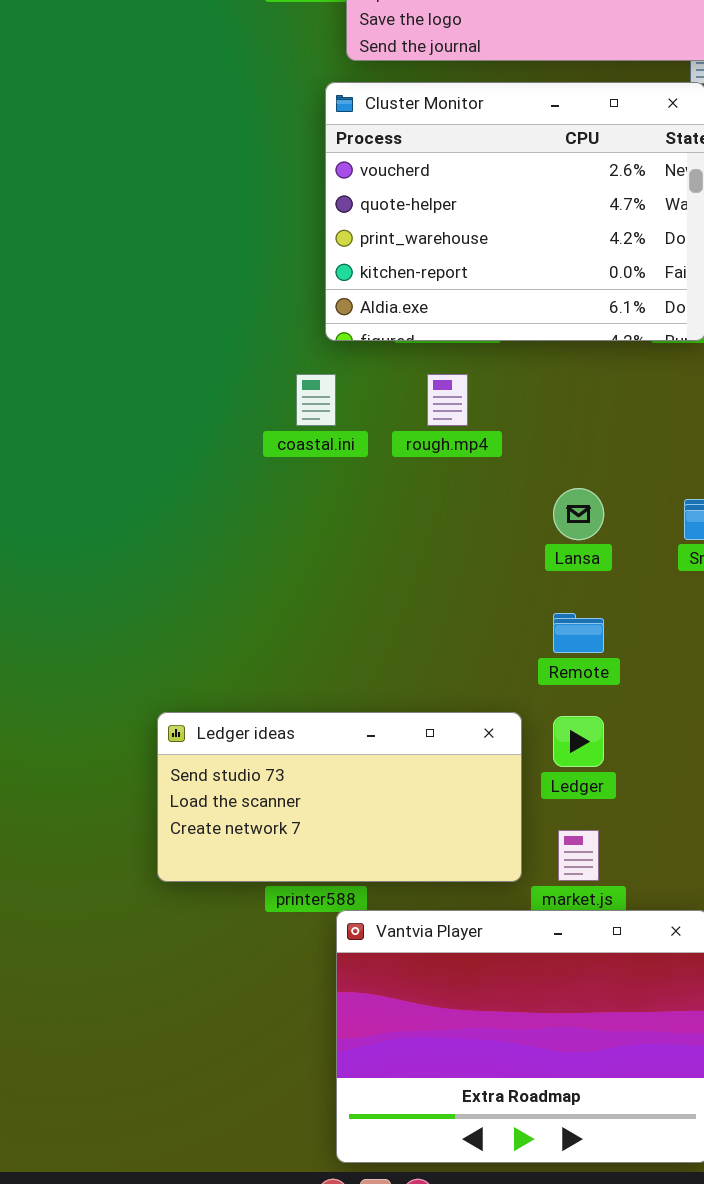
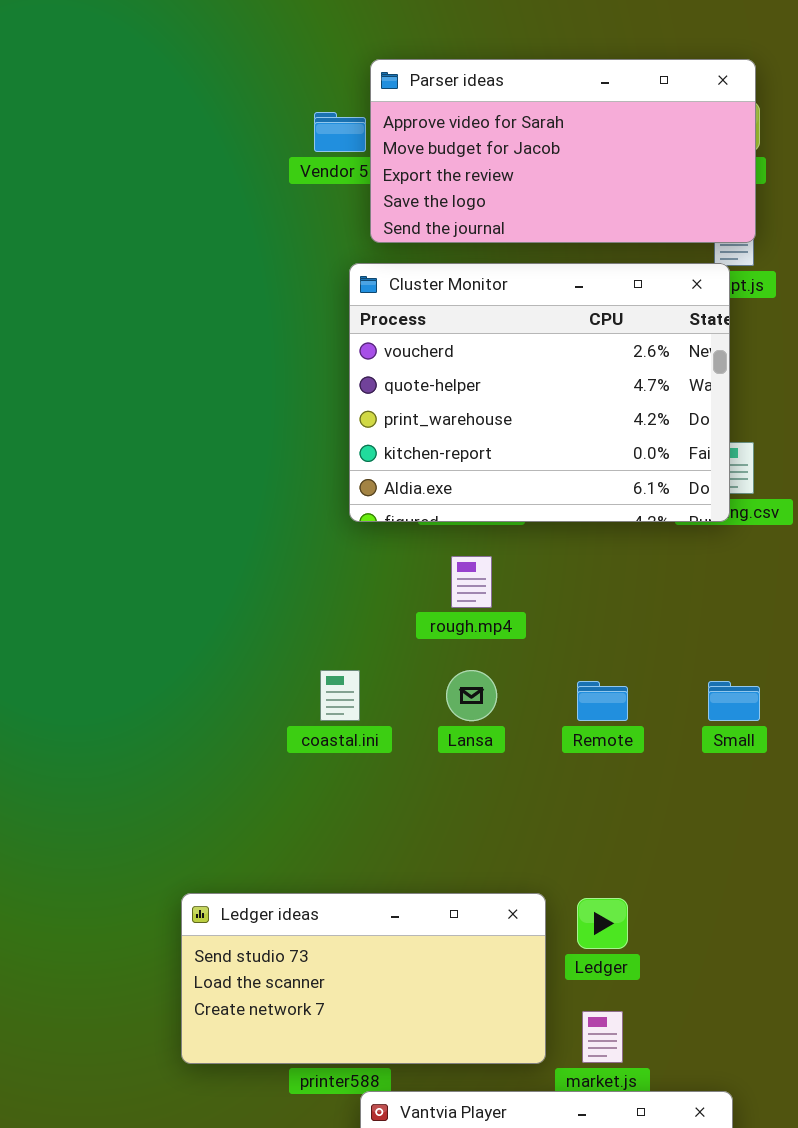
coastal.ini: [296,374,336,426] -> [320,670,360,721], moved
Lansa: [553,488,604,540] -> [446,670,497,721], moved
Remote: [553,613,604,653] -> [577,681,628,721], moved

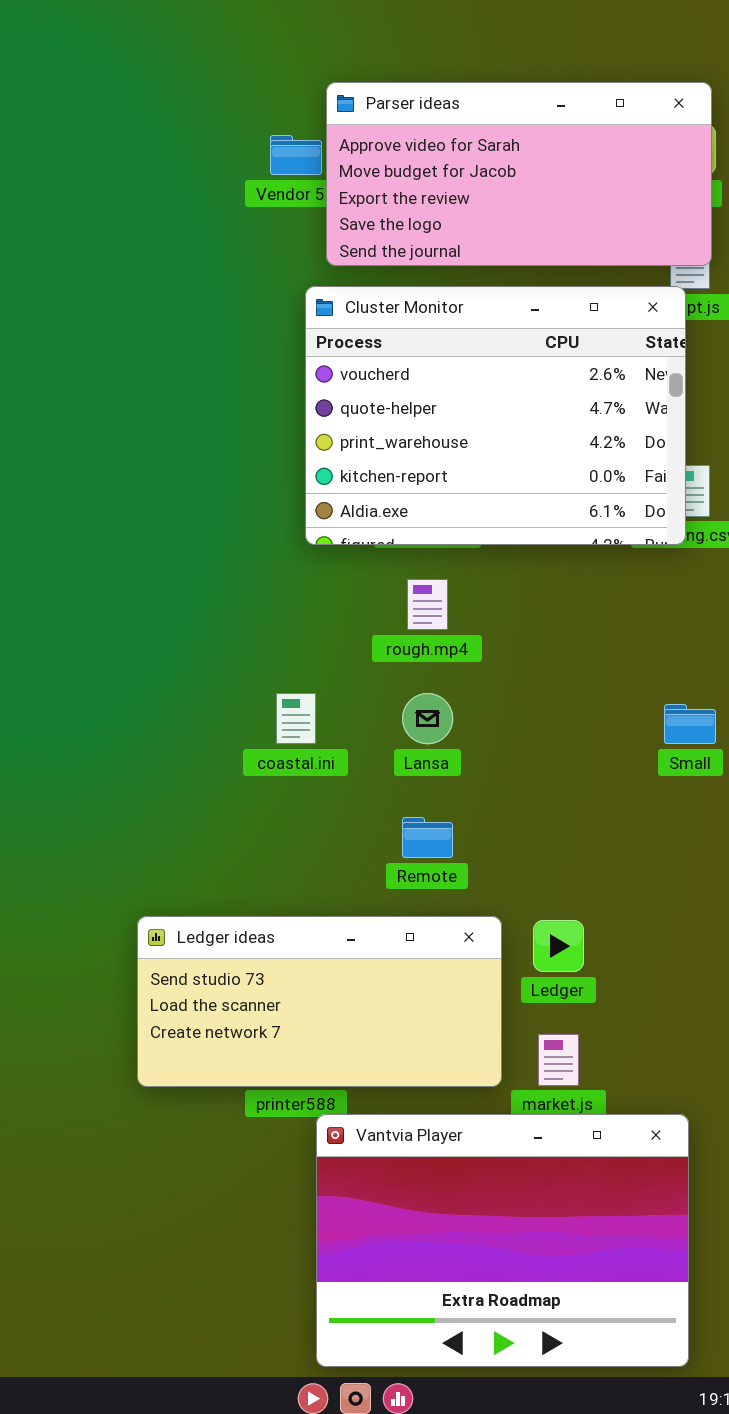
Remote: [577,681,628,721] -> [402,817,453,858], moved

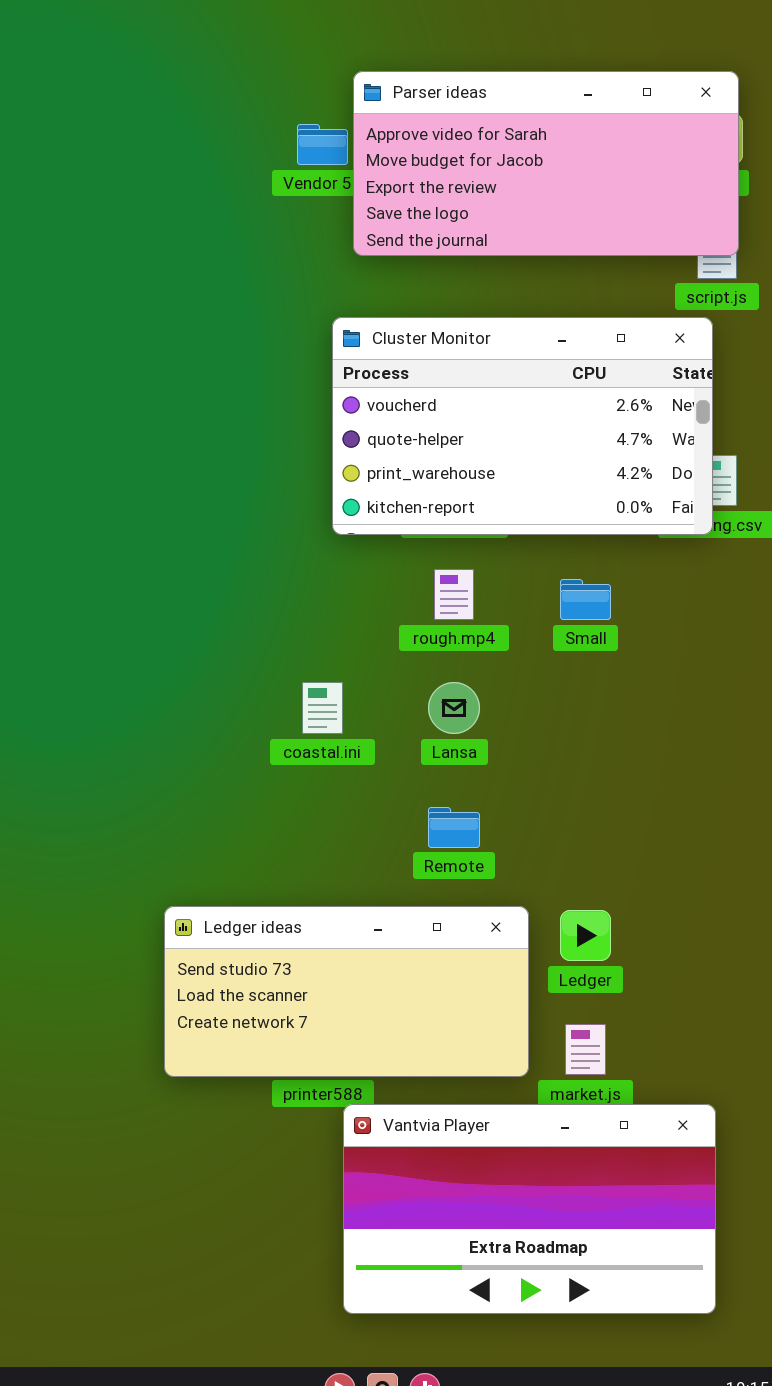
Cluster Monitor: [305,286,686,545] -> [332,317,713,535], resized
Small: [664,704,716,744] -> [560,579,611,620], moved
Vantvia Player: [316,1114,689,1367] -> [343,1104,716,1314], resized

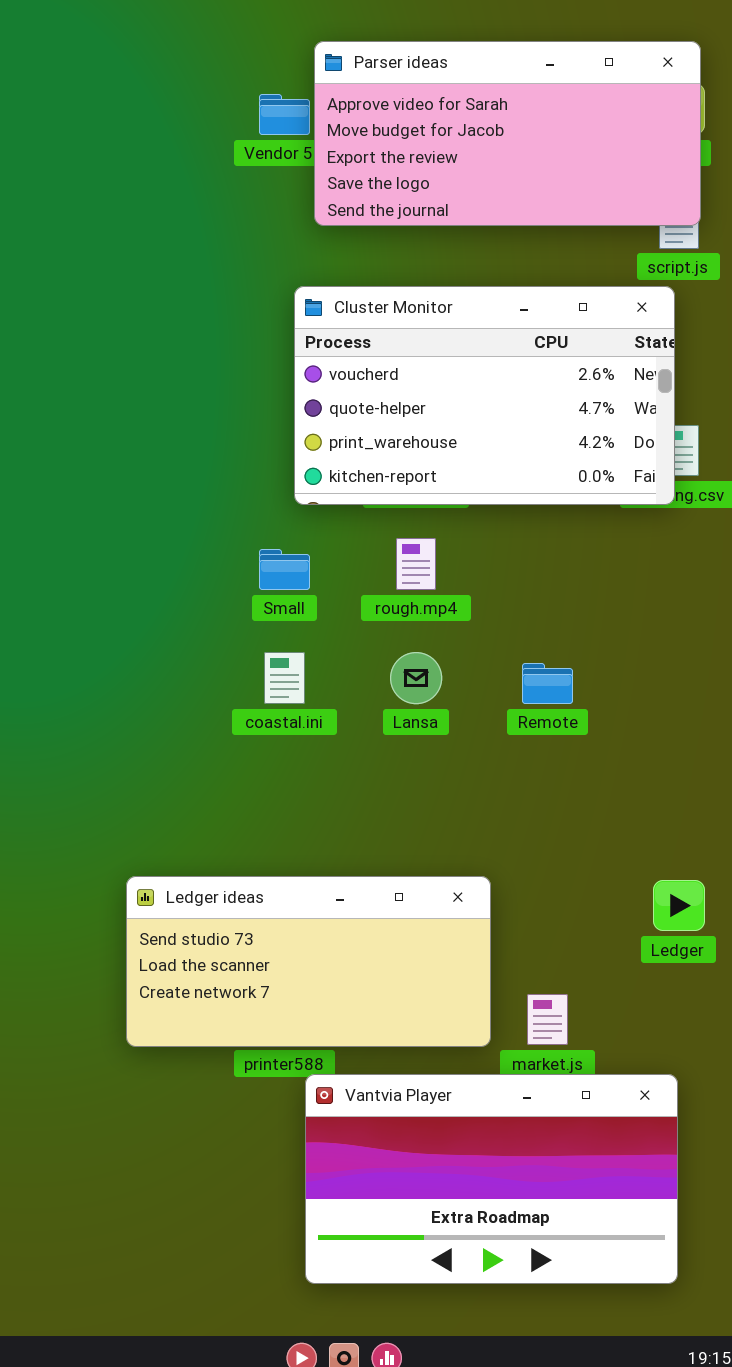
Small: [560,579,611,620] -> [259,549,310,590], moved
Remote: [428,807,480,848] -> [522,663,573,704], moved
Ledger: [560,910,611,961] -> [653,880,705,931], moved

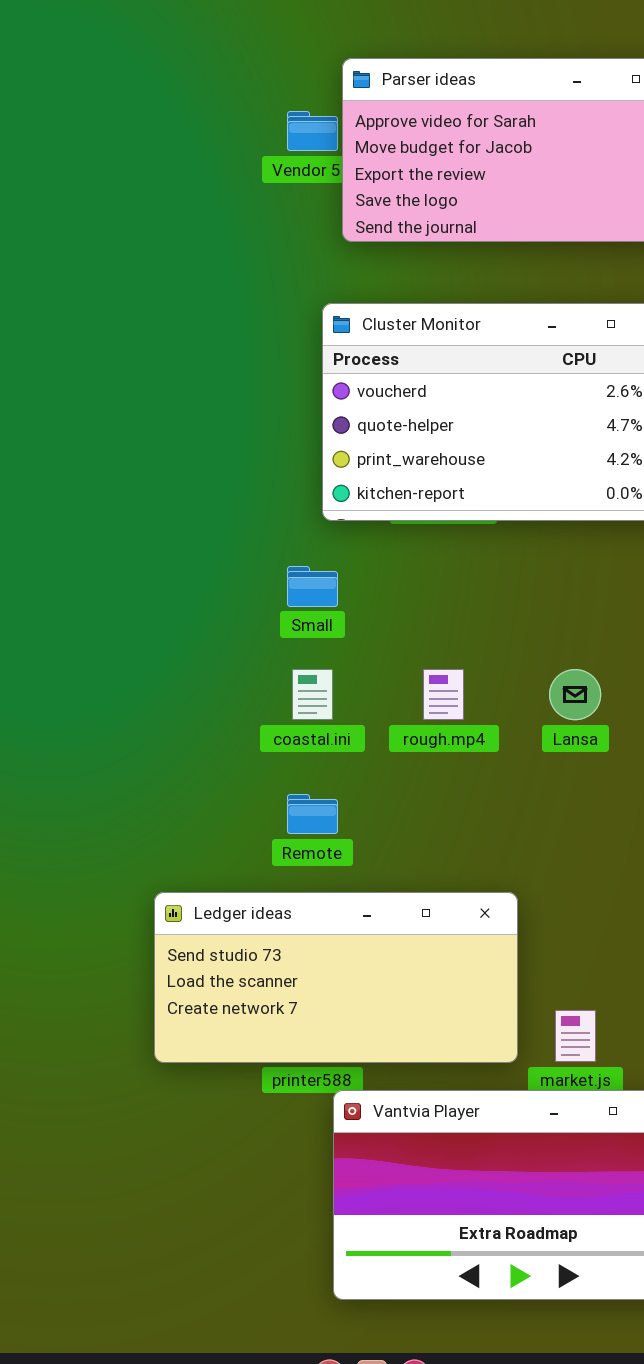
rough.mp4: [396,538,436,590] -> [423,669,464,720], moved
Lansa: [390,652,442,704] -> [549,669,601,720], moved
Remote: [522,663,573,704] -> [287,794,338,834], moved

